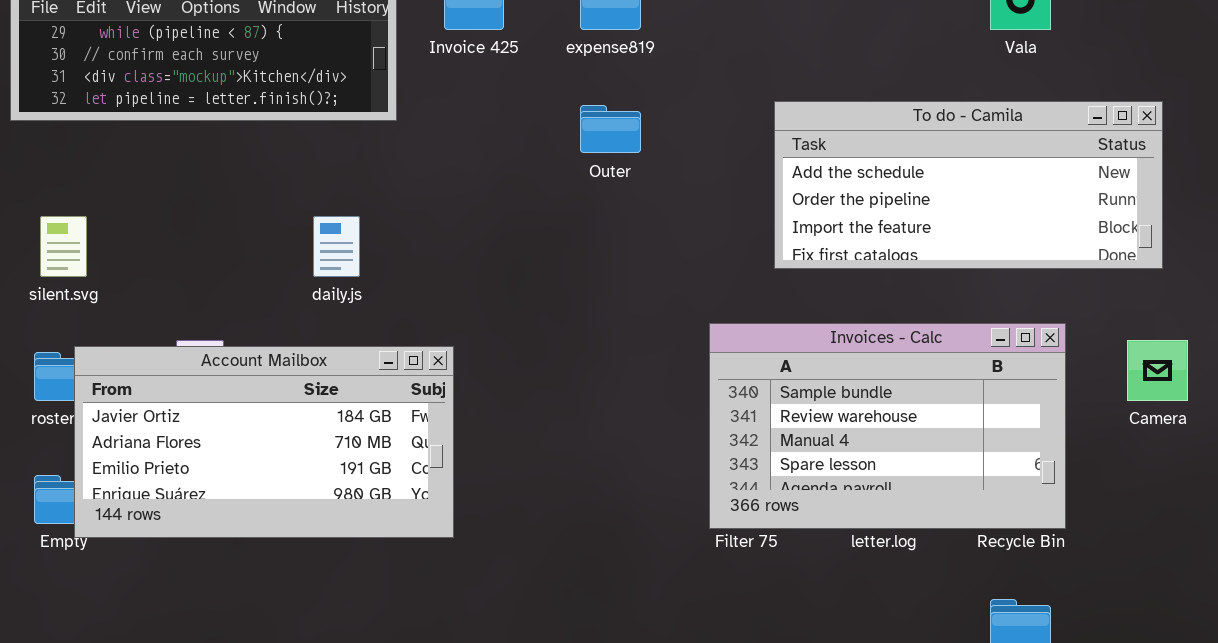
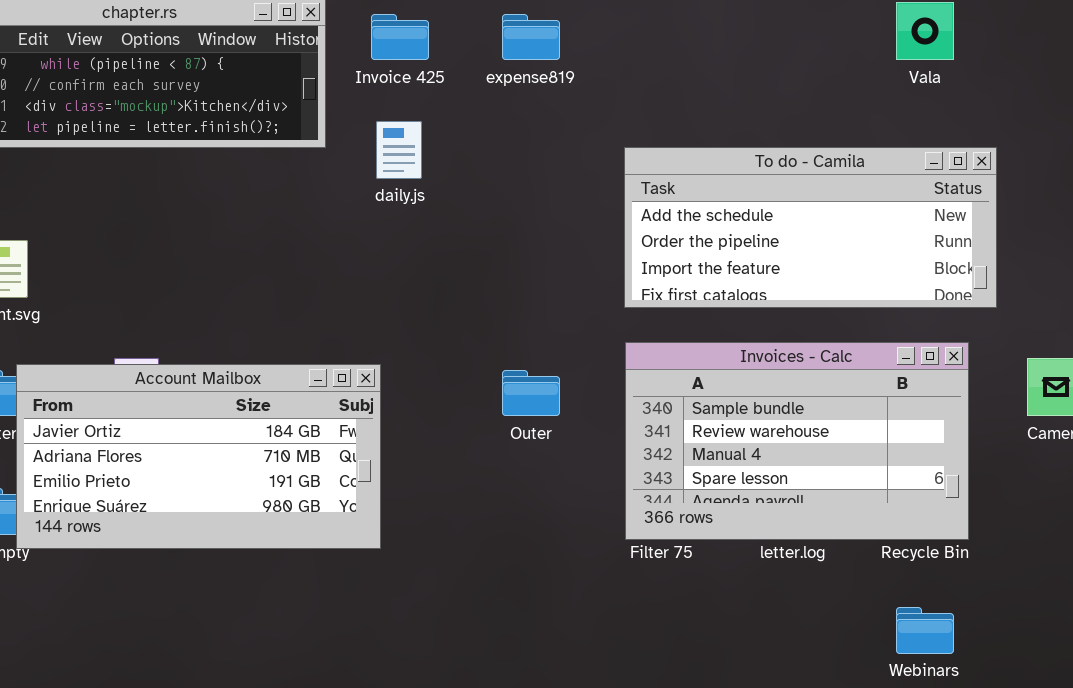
To do - Camila: [774,101,1163,269] -> [624,147,997,308], moved
Outer: [580,105,641,153] -> [502,370,560,416], moved
daily.js: [313,216,360,277] -> [376,121,422,179], moved

